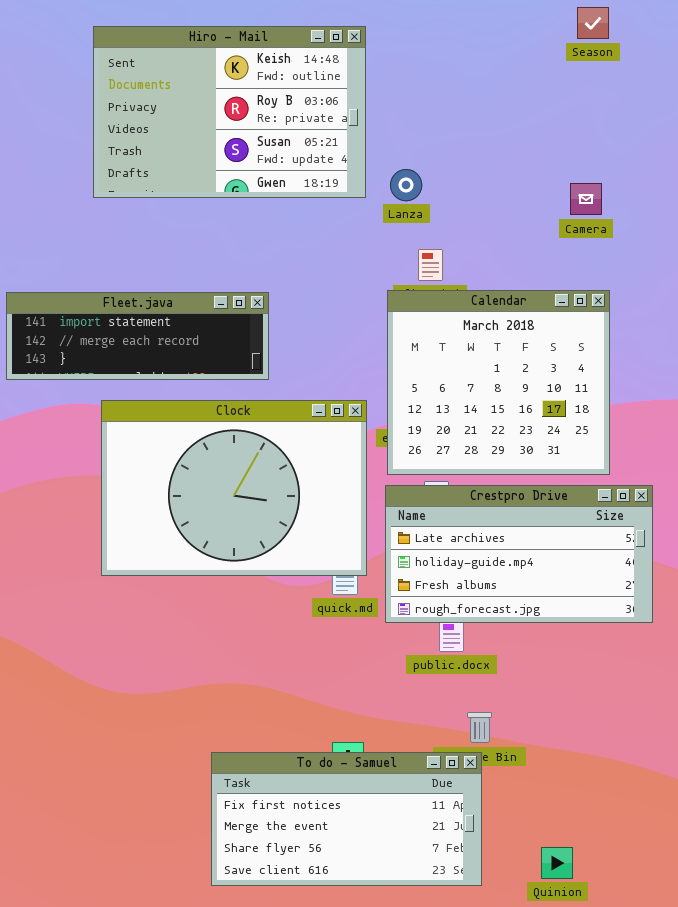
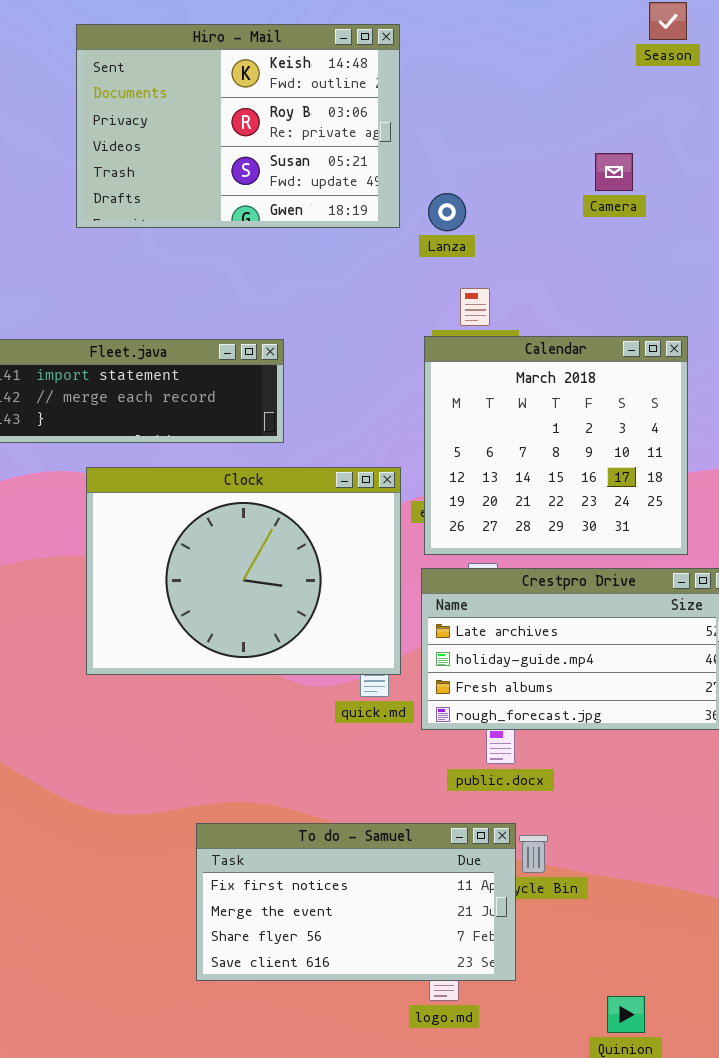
Camera: [570,183,602,215] -> [595,153,633,191], moved
To do - Samuel: [211,752,482,886] -> [196,823,516,981], moved

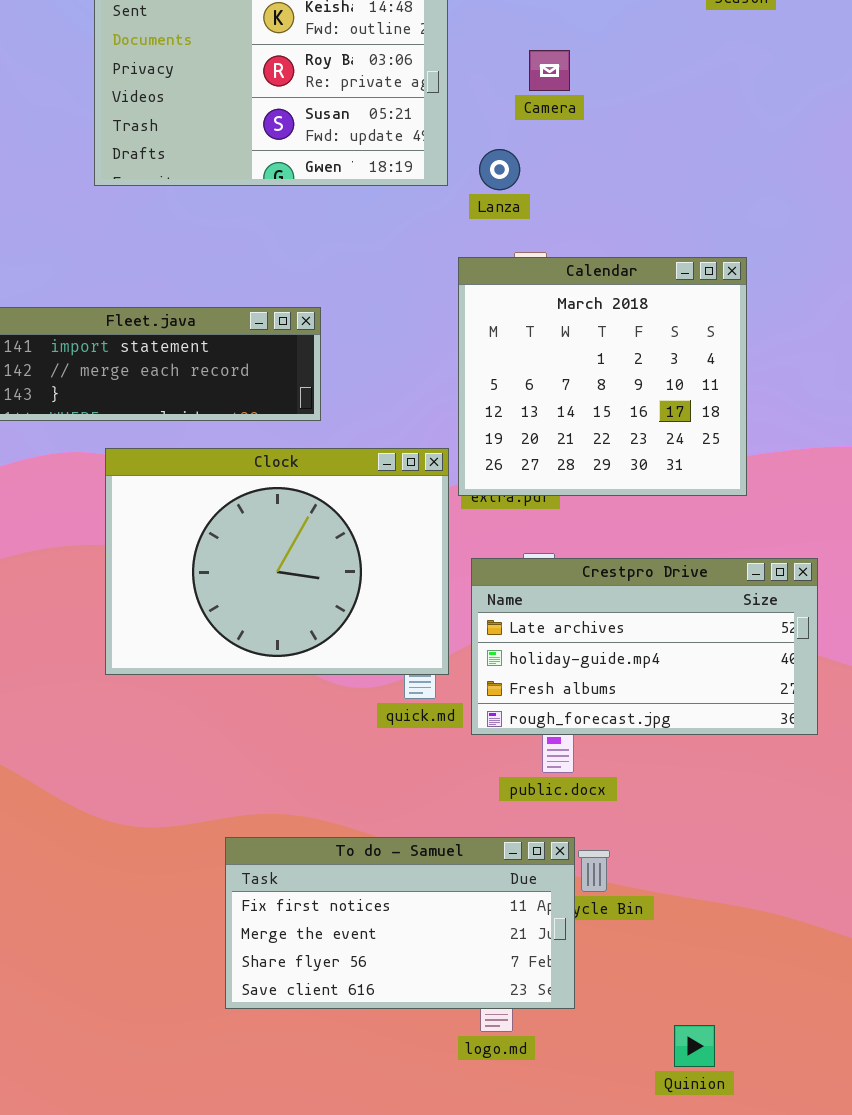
Camera: [595,153,633,191] -> [529,50,570,91], moved
Calendar: [424,336,688,555] -> [458,257,747,496], moved

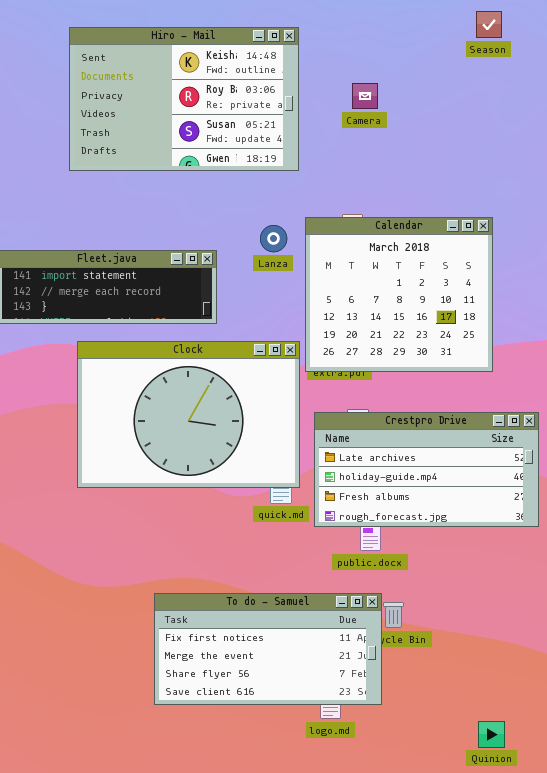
Lanza: [479,149,520,190] -> [260,225,287,252], moved
Quinion: [674,1025,715,1067] -> [478,721,505,748], moved

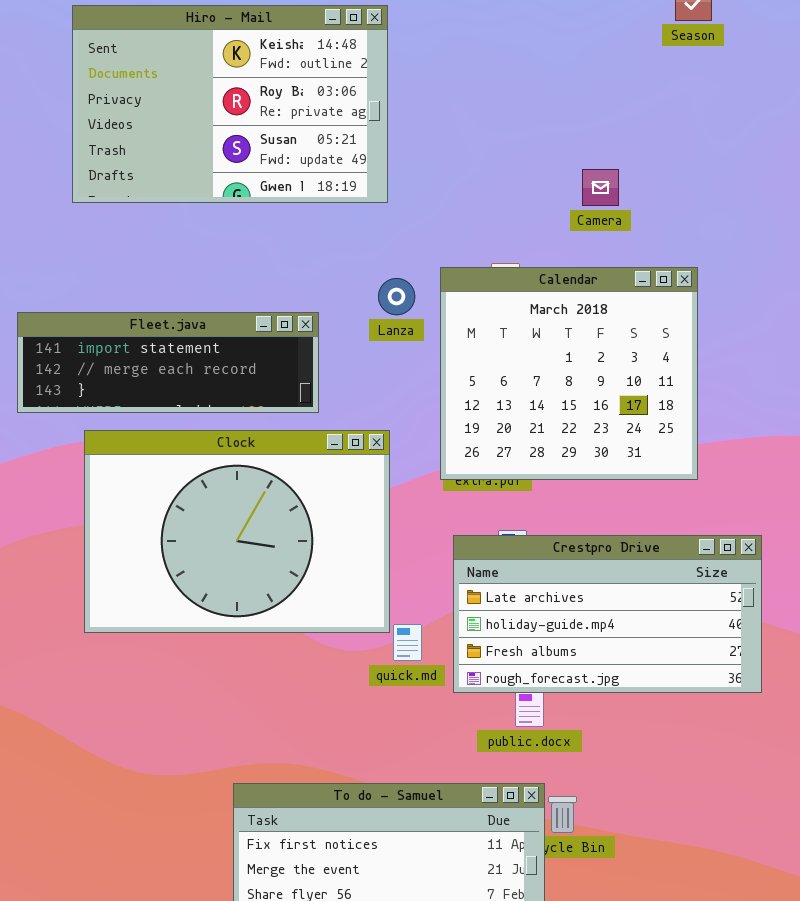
Hiro - Mail: [69,27,299,171] -> [72,5,388,203], moved
Camera: [352,83,378,109] -> [582,169,619,206], moved
Clock: [77,341,300,488] -> [84,430,390,633], moved

